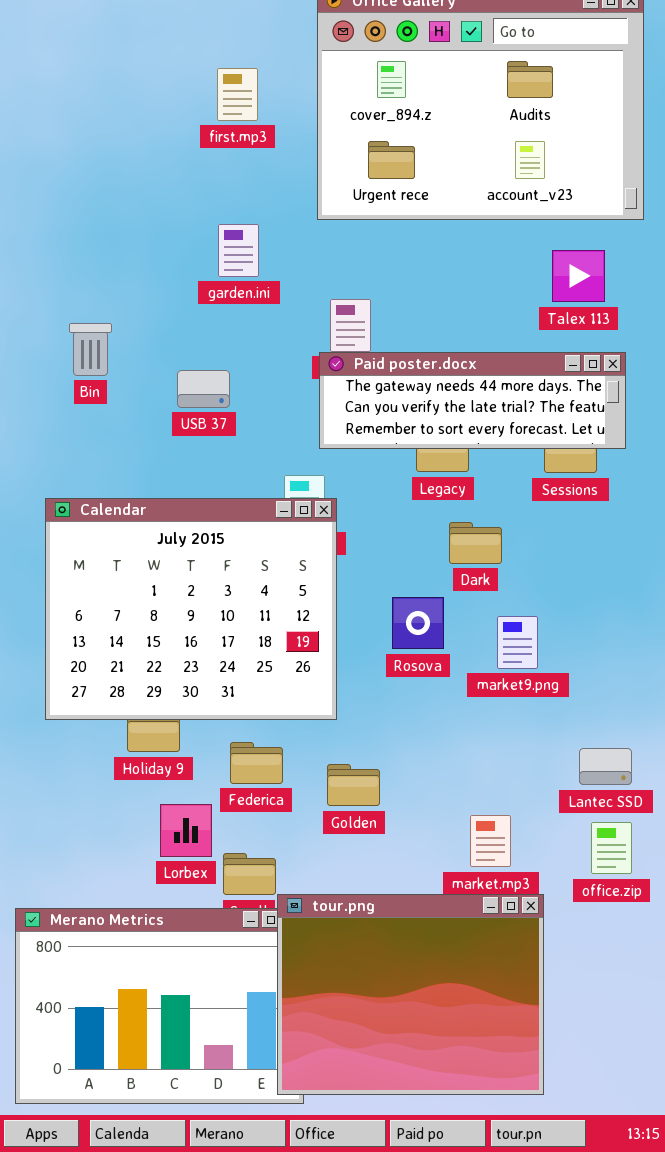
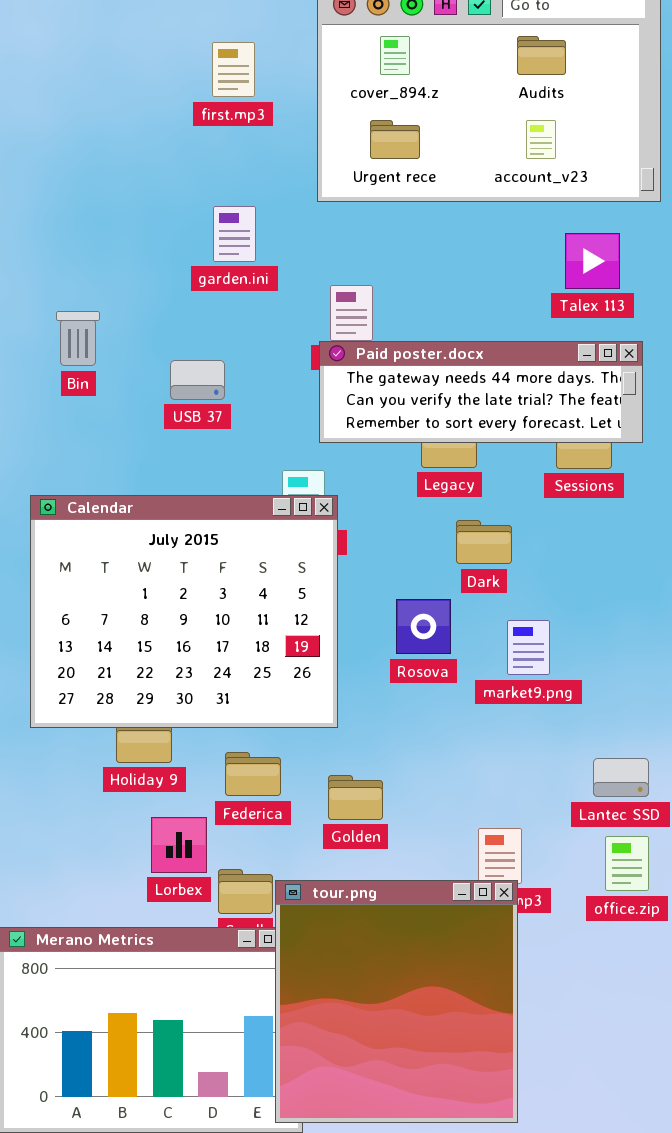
tour.png: [277,894,544,1095] -> [275,880,518,1123], resized

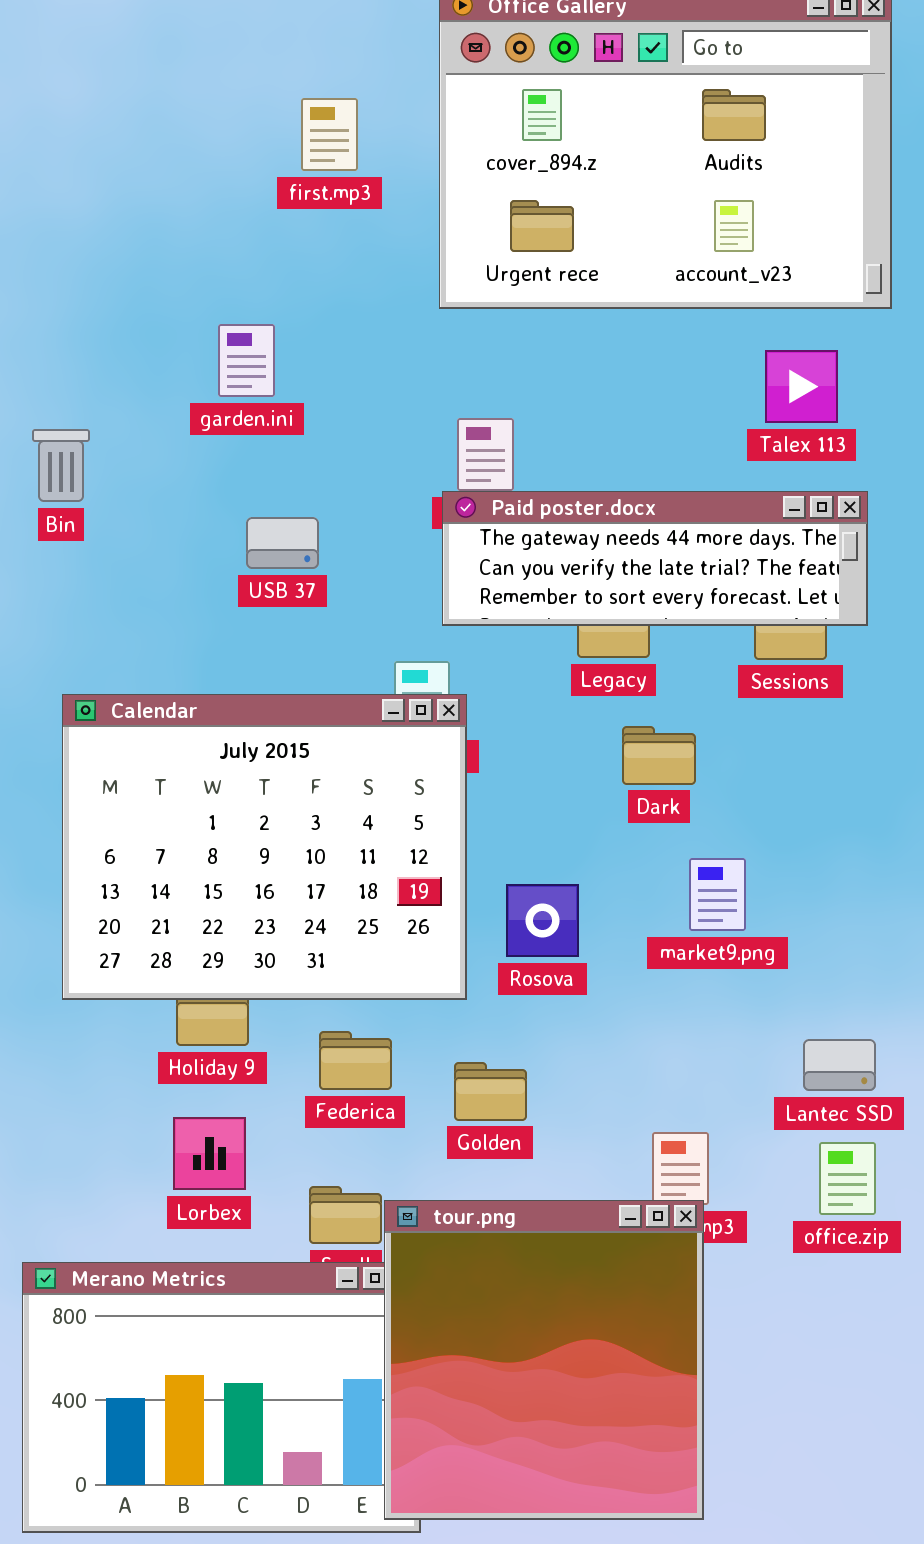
garden.ini: [213,206,256,262] -> [218,324,275,397], moved
Bin: [56,311,100,366] -> [32,429,90,502], moved
Rosova: [396,599,451,654] -> [506,884,579,957], moved
Lorbex: [151,817,207,873] -> [173,1117,246,1190], moved

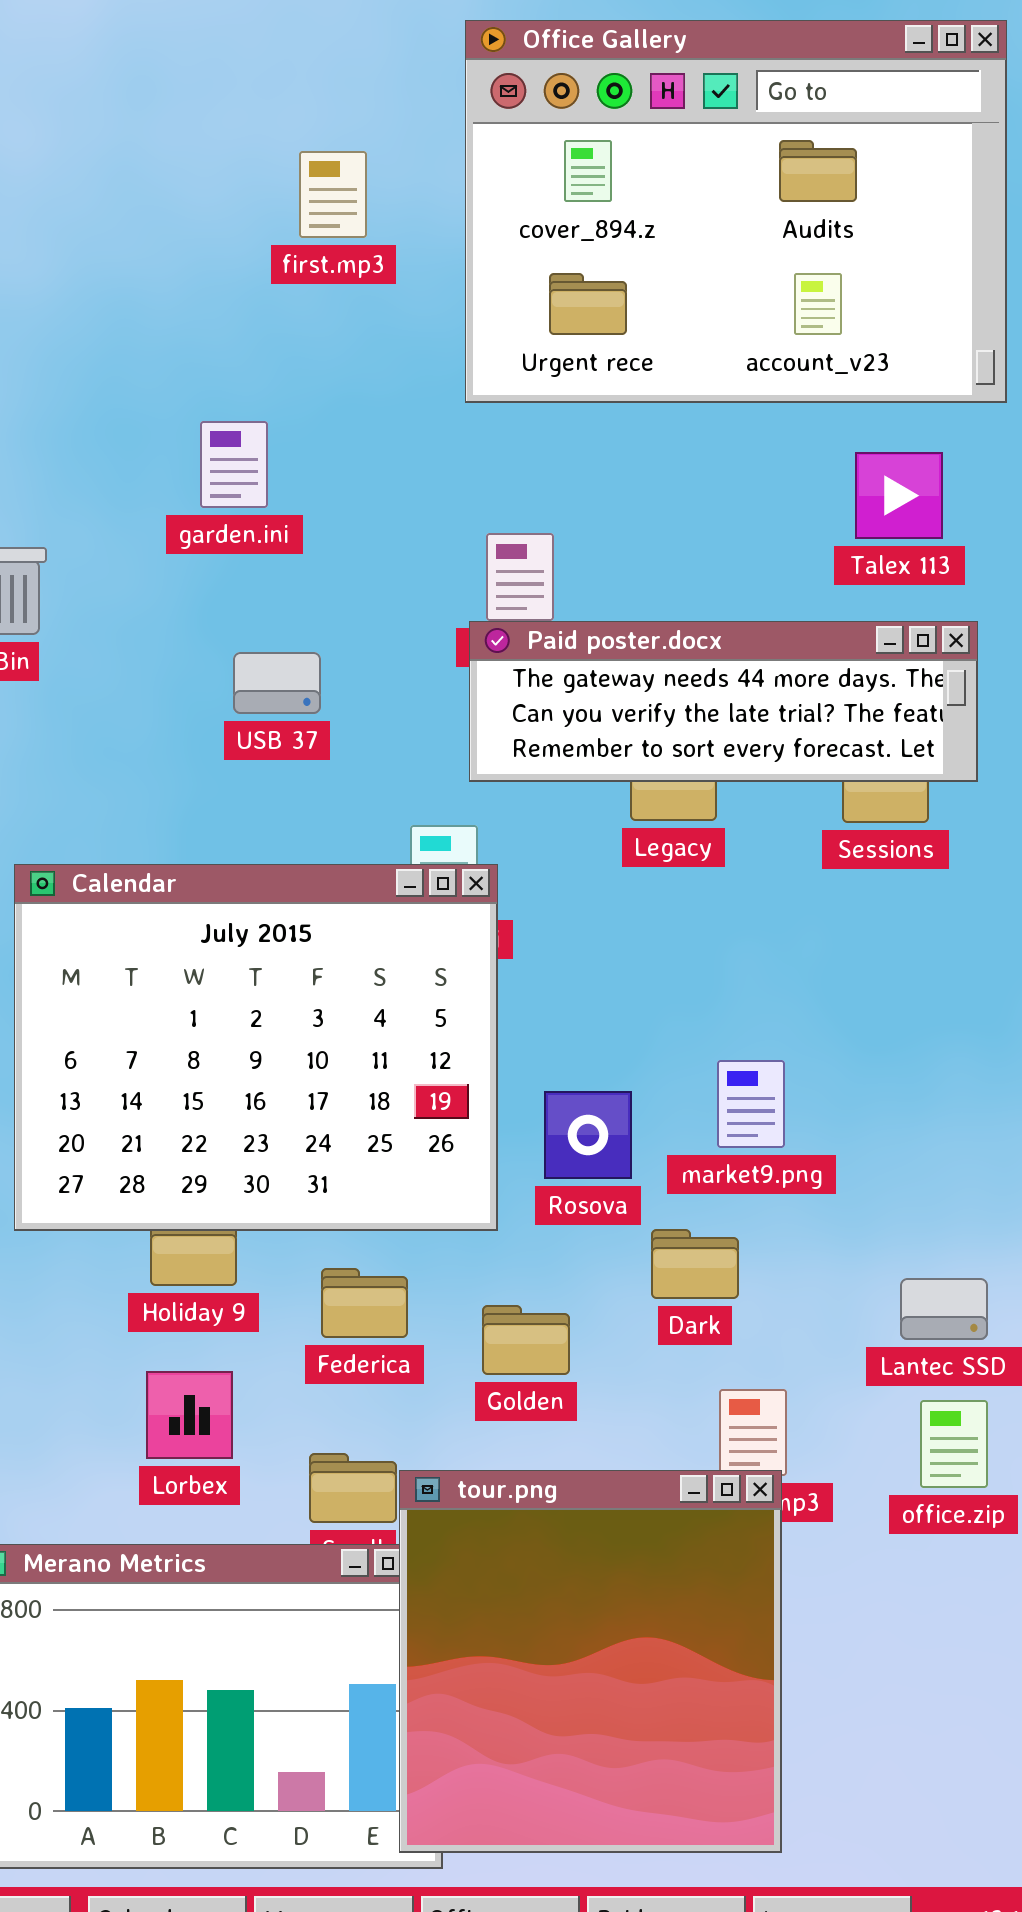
Dark: [622,726,696,785] -> [651,1229,739,1299], moved
market9.png: [689,858,746,931] -> [717,1060,785,1148], moved

